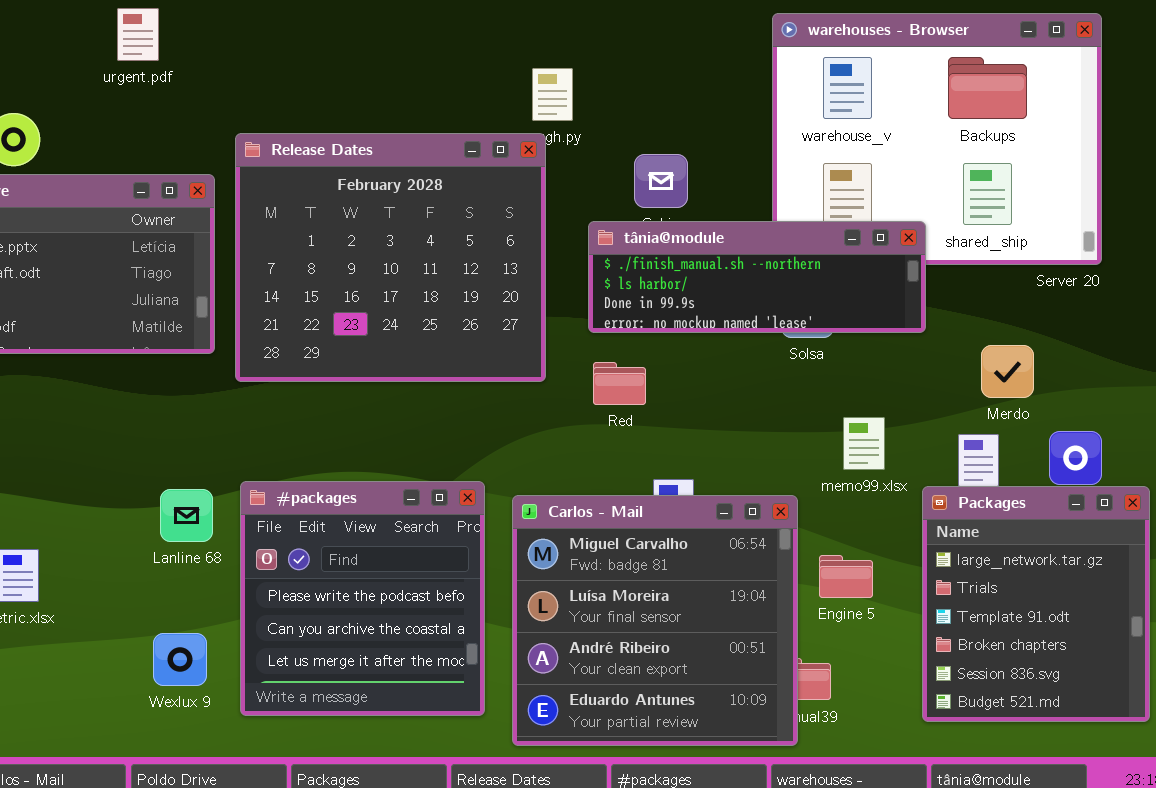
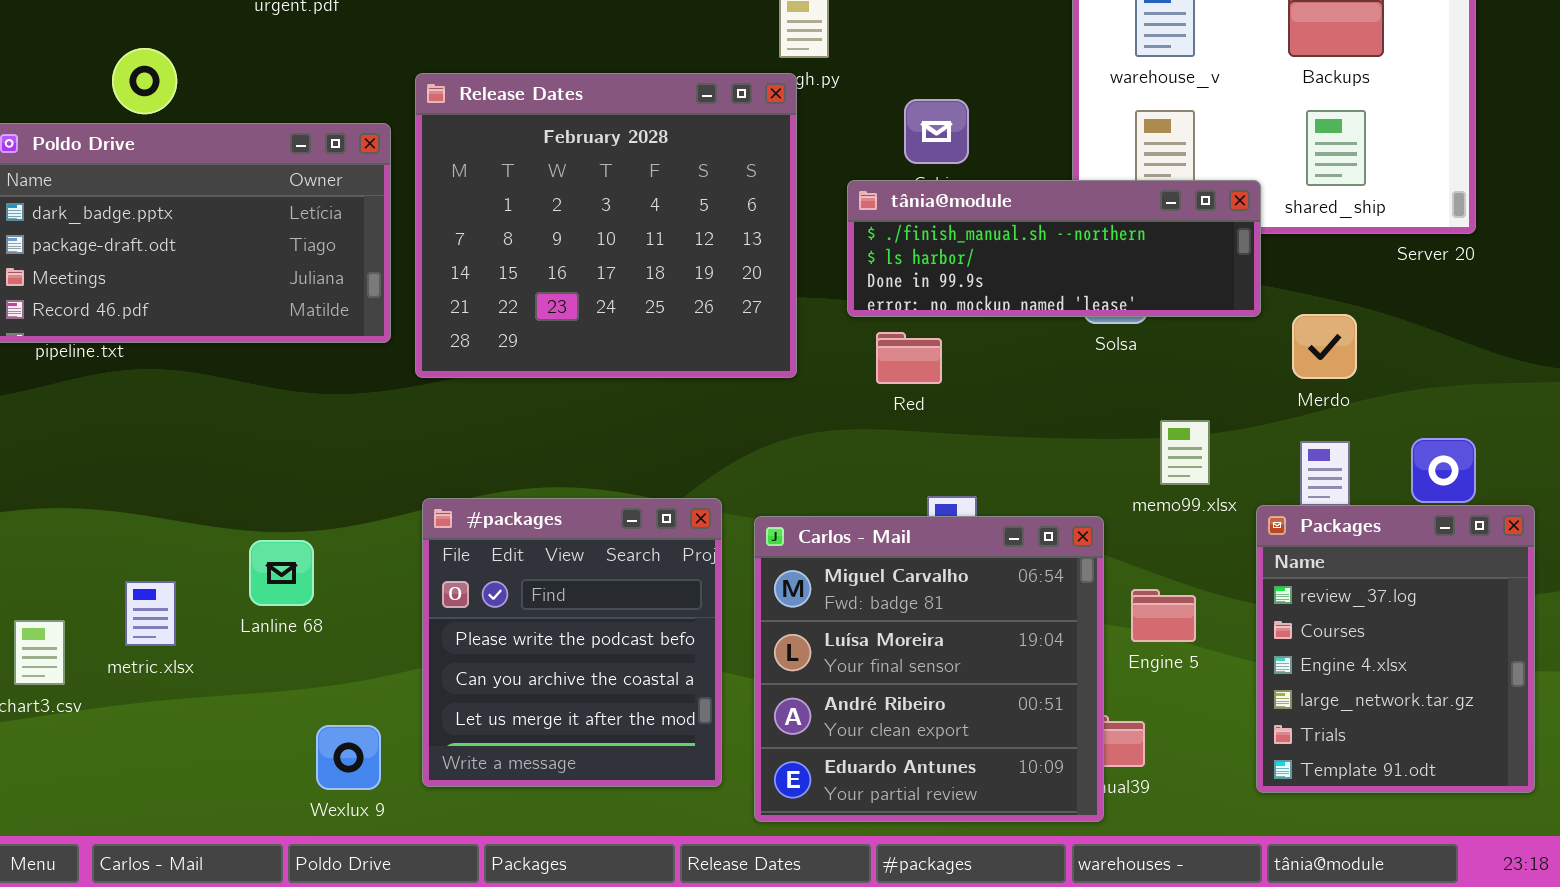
Merdo: [981,345,1034,398] -> [1292,314,1357,379], moved
Red: [593,362,646,405] -> [876,332,942,384], moved
Packages: [922,486,1150,722] -> [1256,505,1535,793], scrolled up 3 rows
Lanline 68: [160,489,213,542] -> [249,540,314,606], moved
Wexlux 9: [153,633,207,686] -> [316,725,381,790], moved

